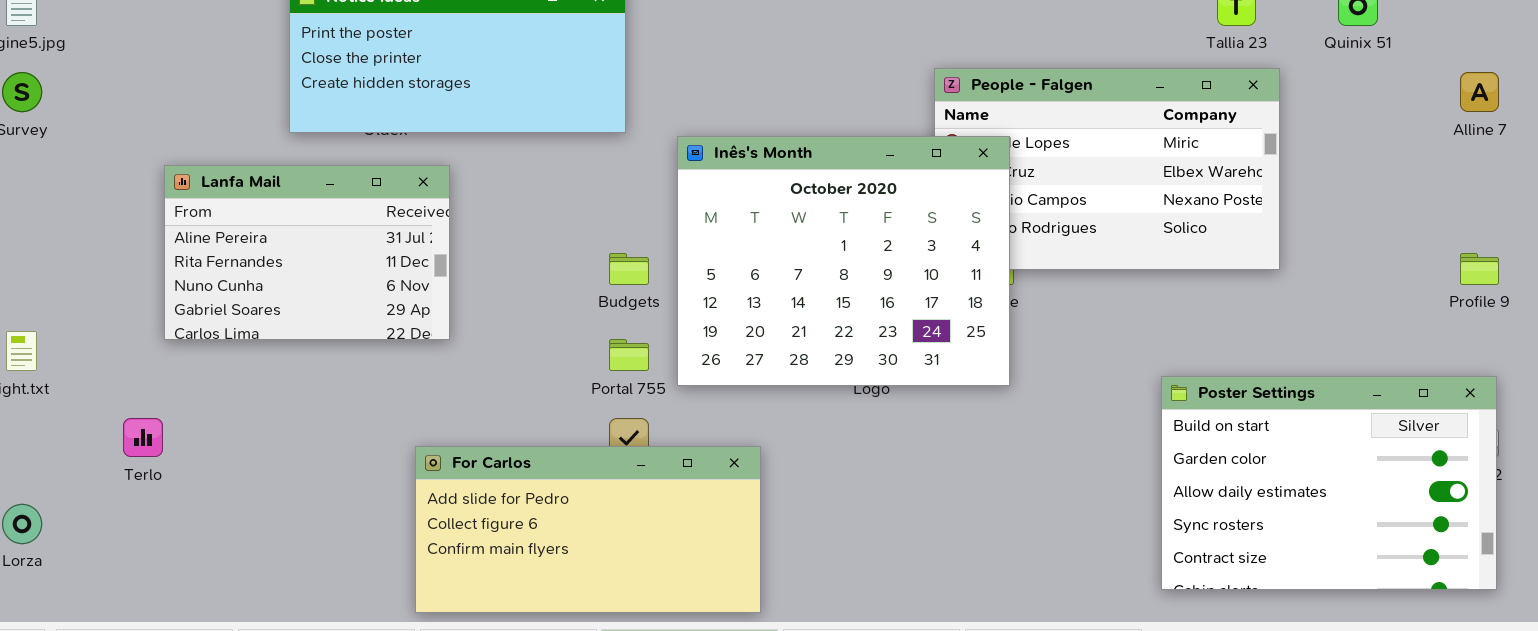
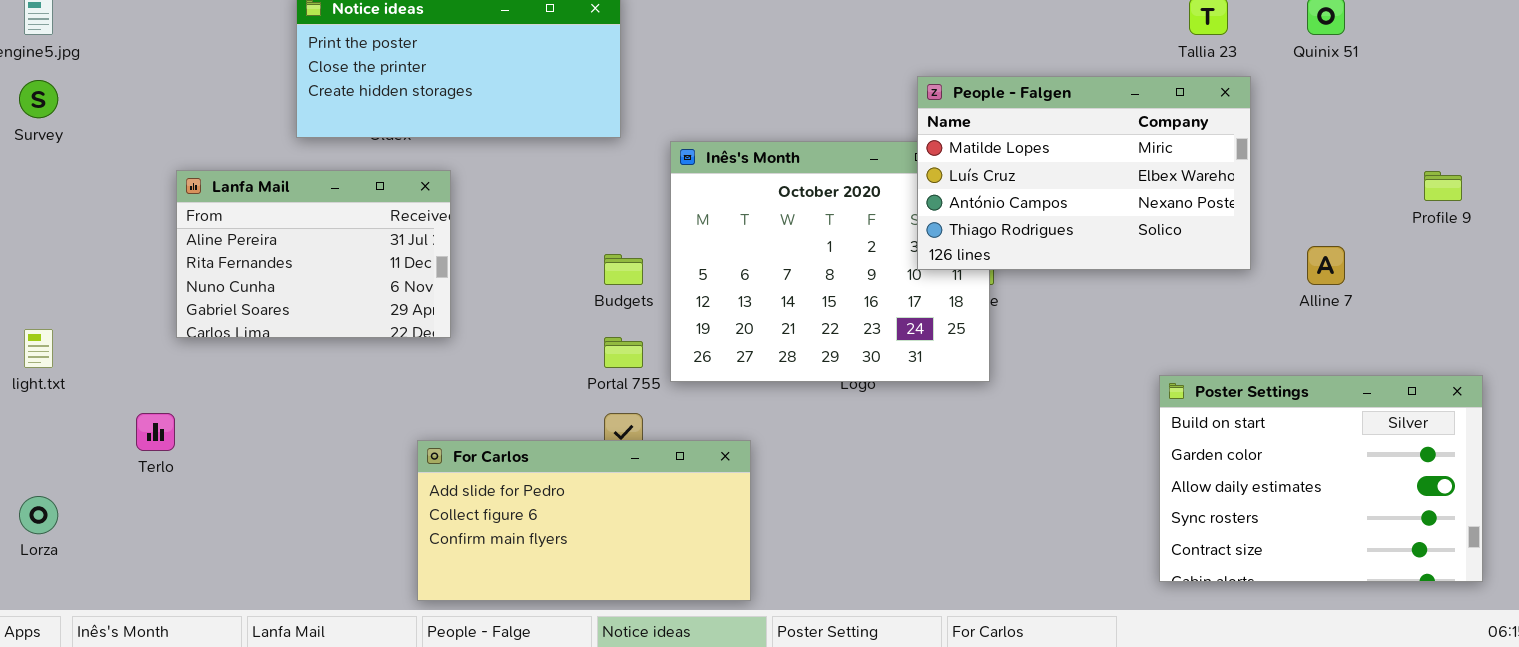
People - Falgen: [934,68,1280,270] -> [917,76,1251,270], raised
Alline 7: [1460,72,1499,112] -> [1307,246,1345,285], moved
Profile 9: [1460,253,1499,285] -> [1424,171,1462,201], moved
Poster Settings: [1161,376,1497,590] -> [1159,375,1483,582], moved

